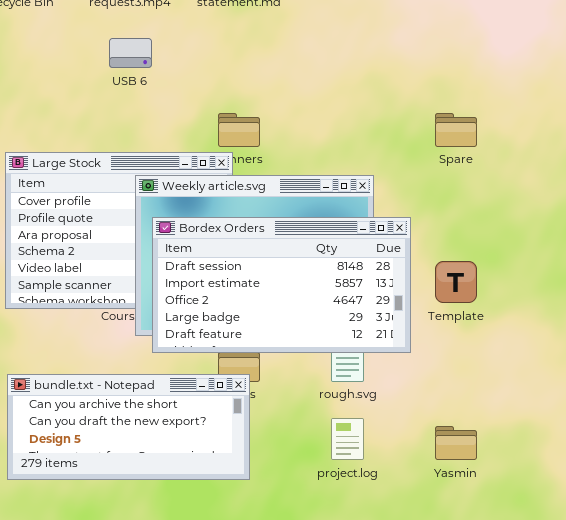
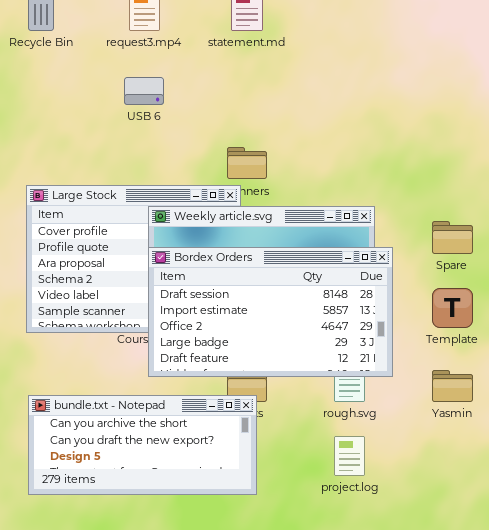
Spare: [435,113,477,147] -> [432,221,473,254], moved
Bordex Orders: [152,217,411,353] -> [148,247,393,377], moved
Yasmin: [435,426,477,460] -> [432,370,473,402], moved

